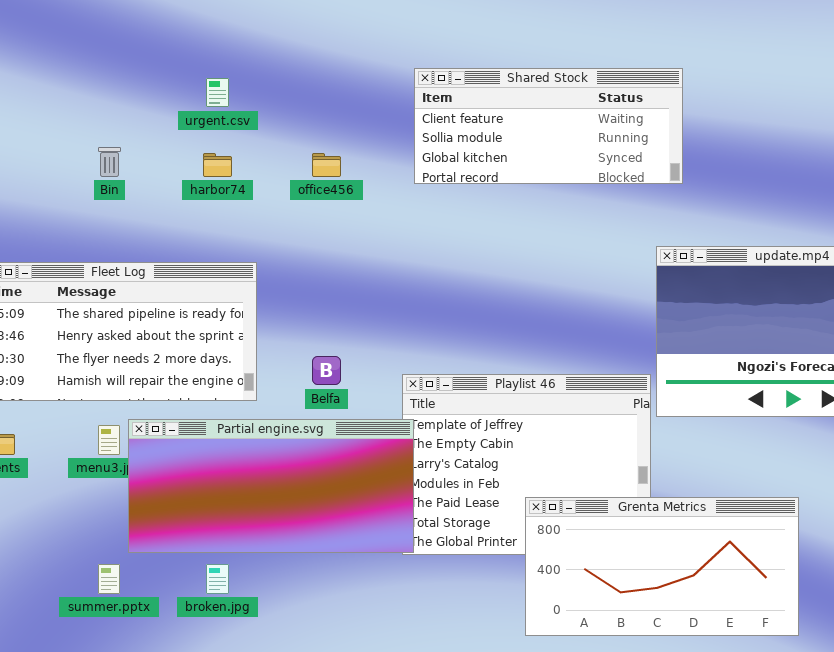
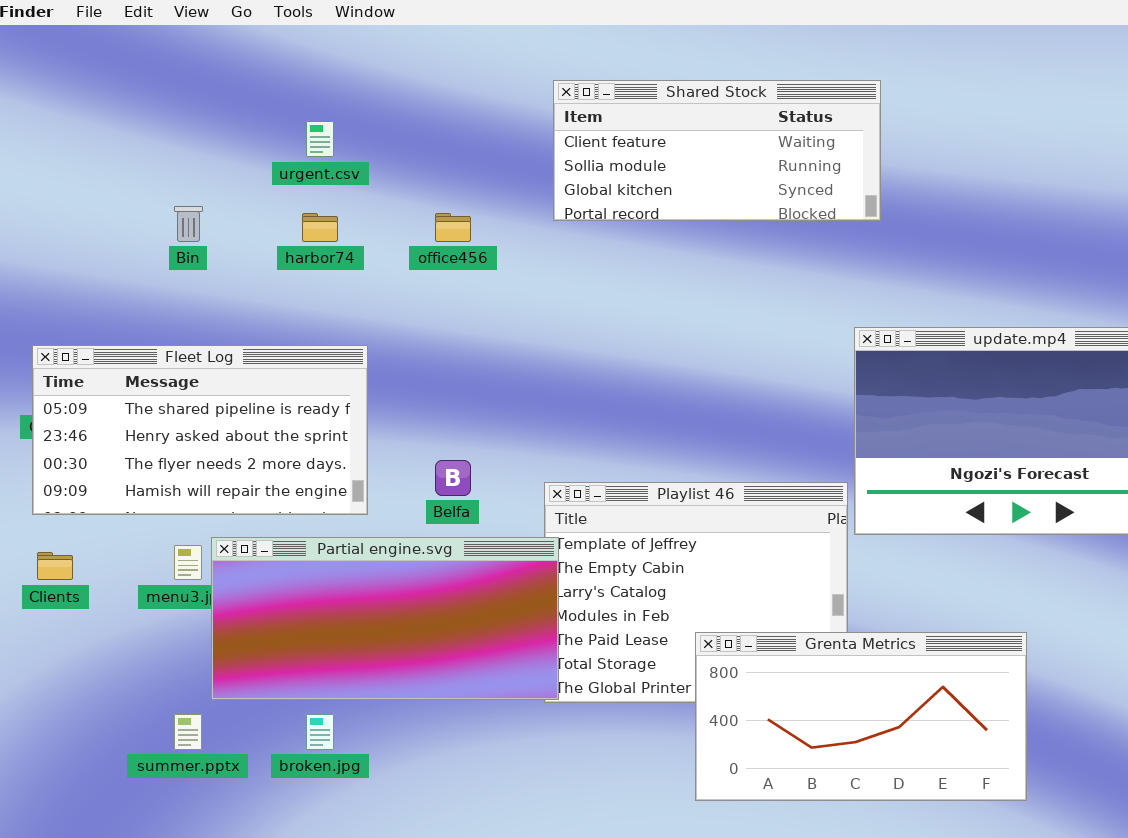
Shared Stock: [414,68,683,184] -> [553,80,881,221], moved

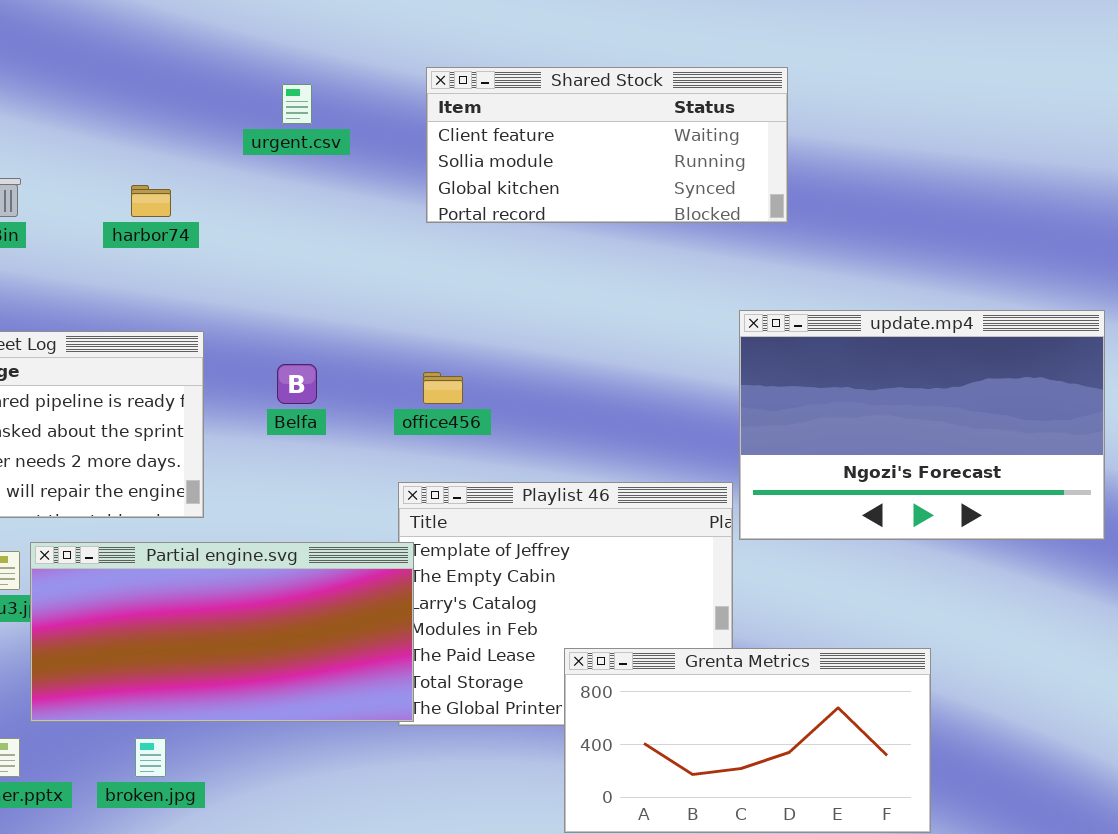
Shared Stock: [553,80,881,221] -> [426,67,788,223], moved
urgent.csv: [306,121,334,157] -> [282,84,312,124], moved
office456: [435,213,471,242] -> [423,372,463,404], moved
Belfa: [435,460,471,496] -> [277,364,317,404], moved

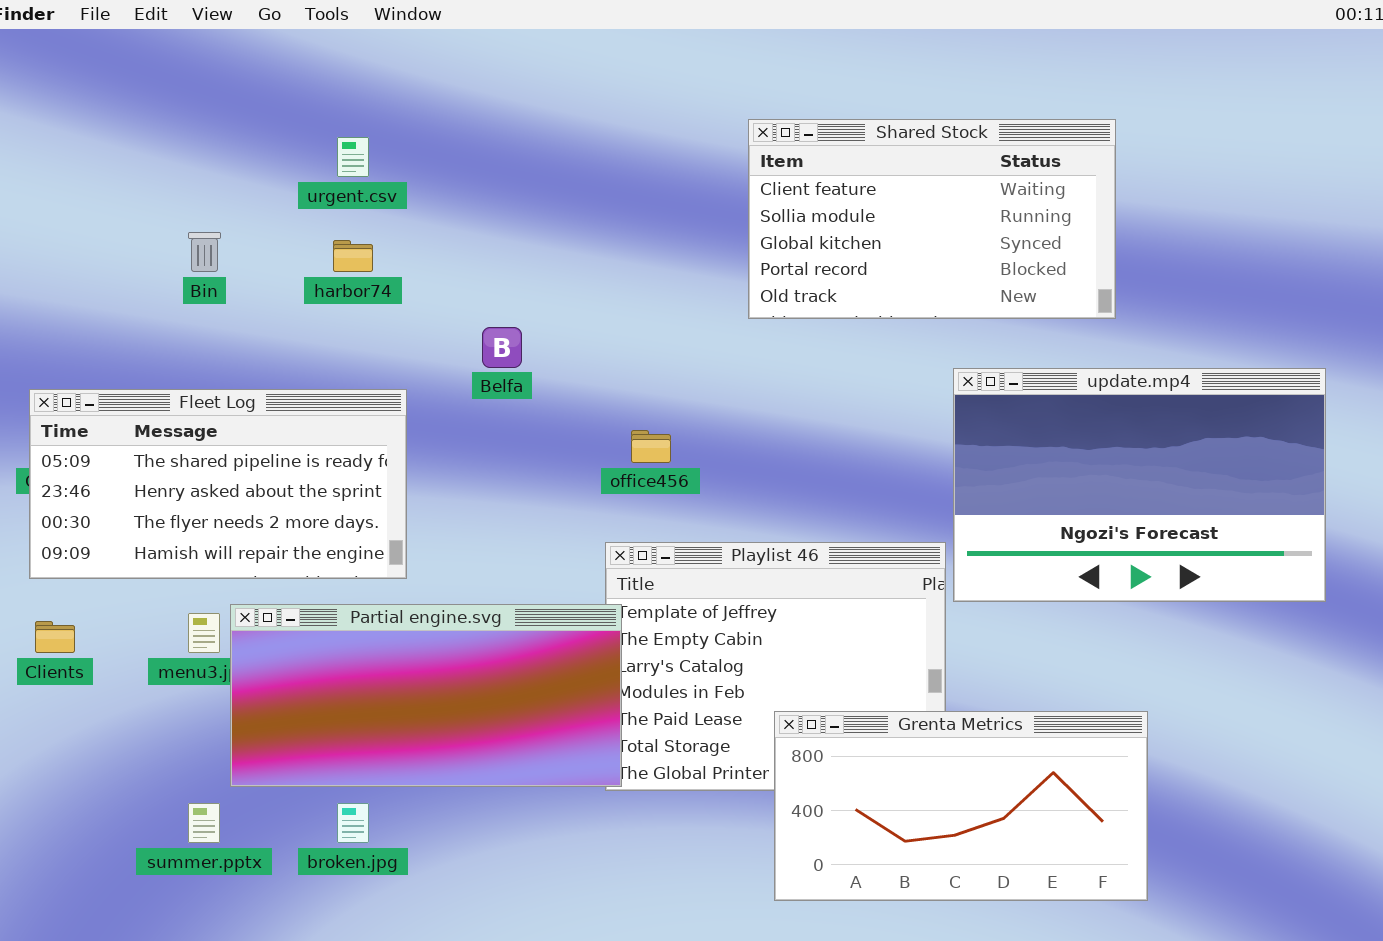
Shared Stock: [426,67,788,223] -> [748,119,1116,319], moved, resized
urgent.csv: [282,84,312,124] -> [337,137,369,177], moved
Belfa: [277,364,317,404] -> [482,327,522,368], moved

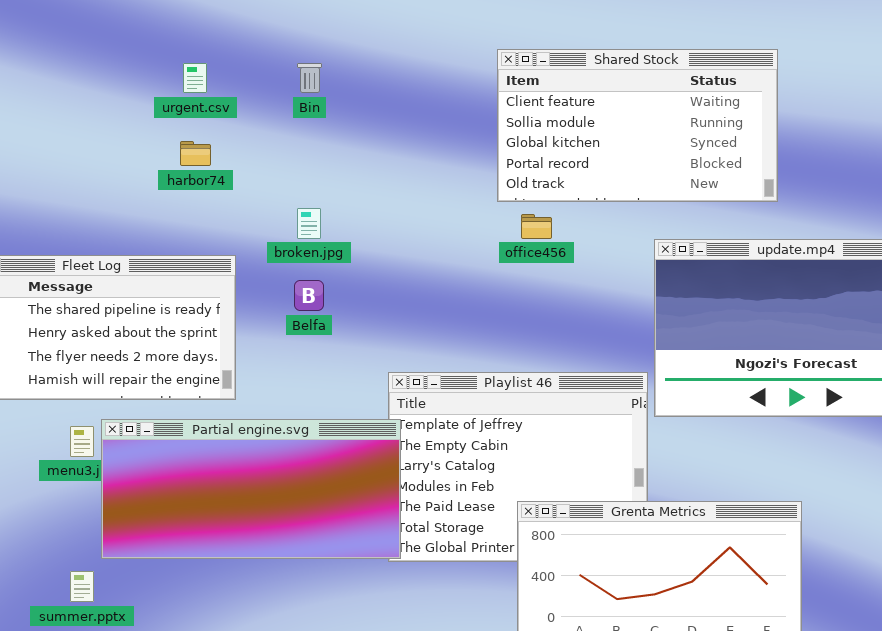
Bin: [188,232,221,272] -> [297,63,322,93], moved
Belfa: [482,327,522,368] -> [294,280,324,311], moved
office456: [631,430,671,463] -> [521,214,552,239], moved
broken.jpg: [337,803,369,843] -> [297,208,321,239], moved

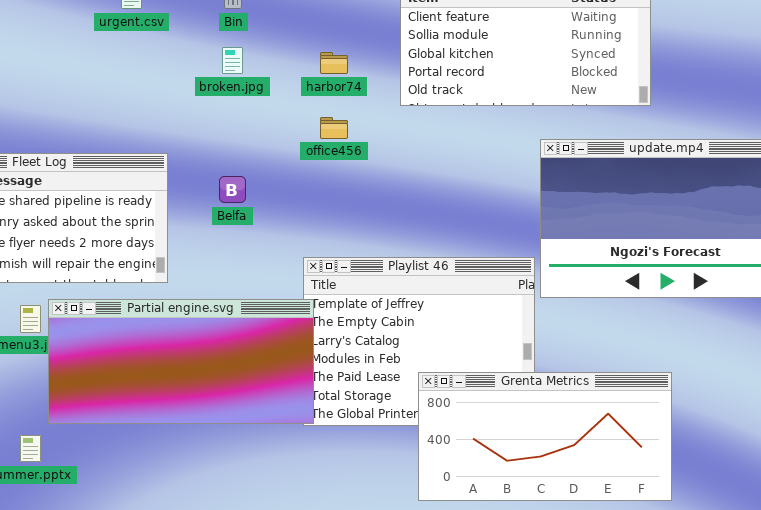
harbor74: [180,141,211,166] -> [320,52,348,74], moved
broken.jpg: [297,208,321,239] -> [222,47,243,74], moved
office456: [521,214,552,239] -> [320,117,348,139], moved

